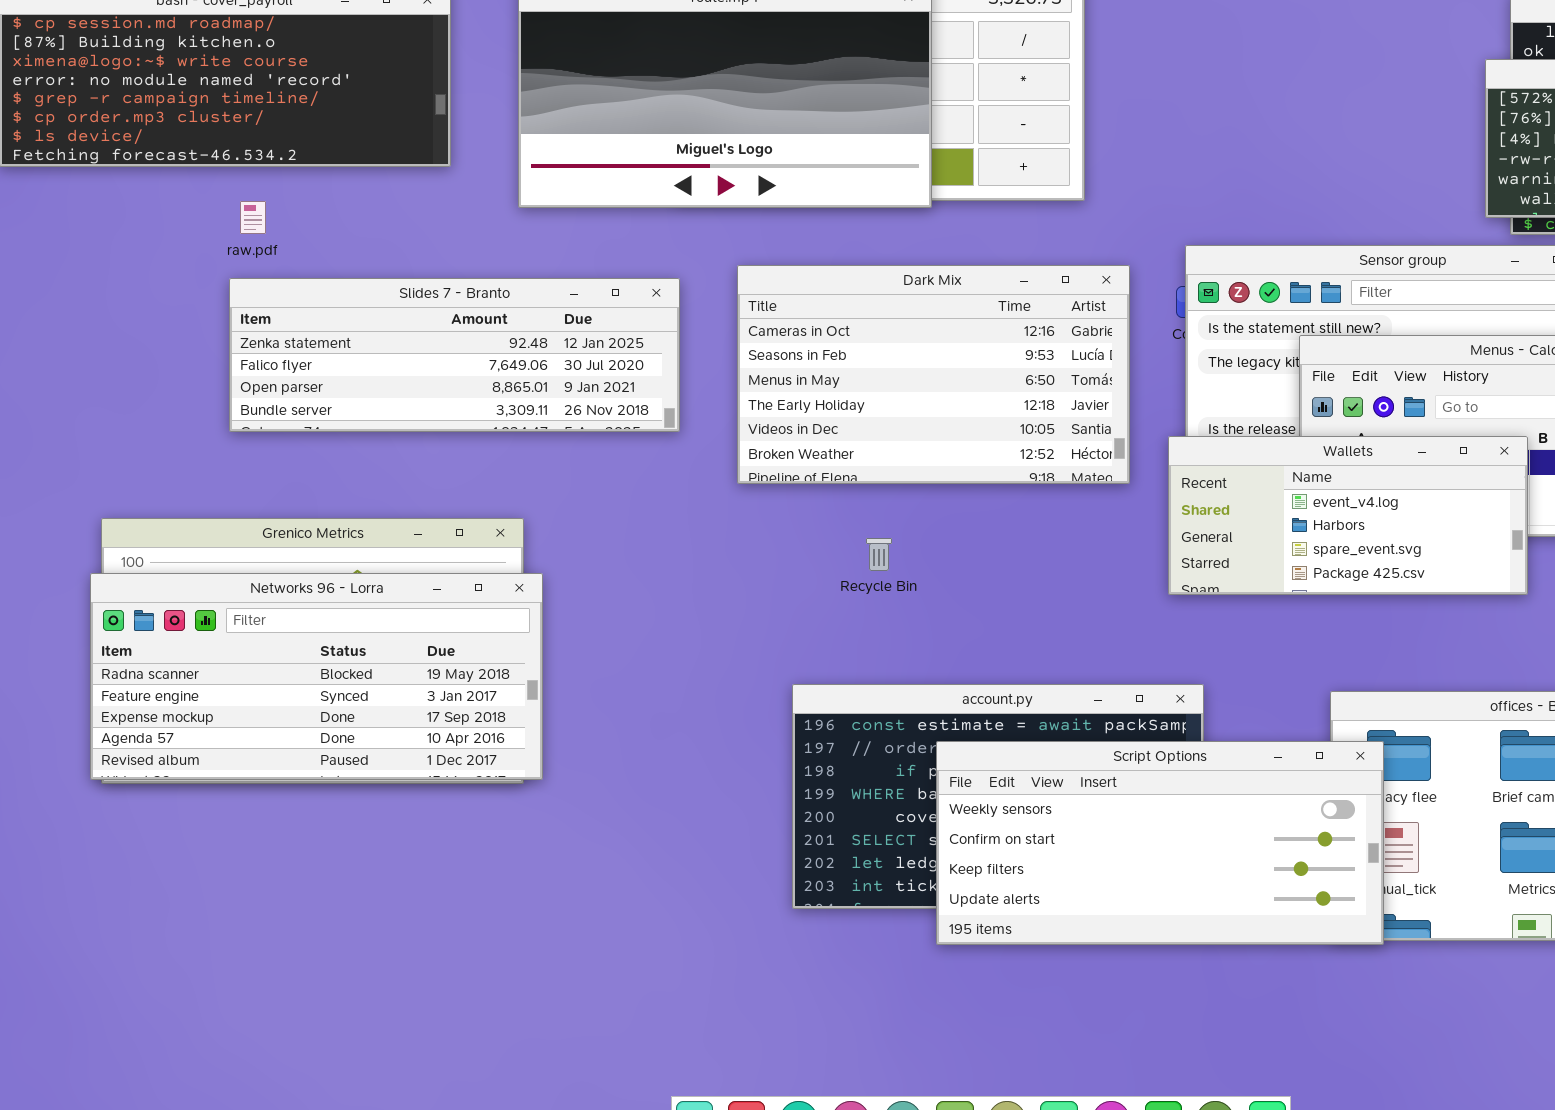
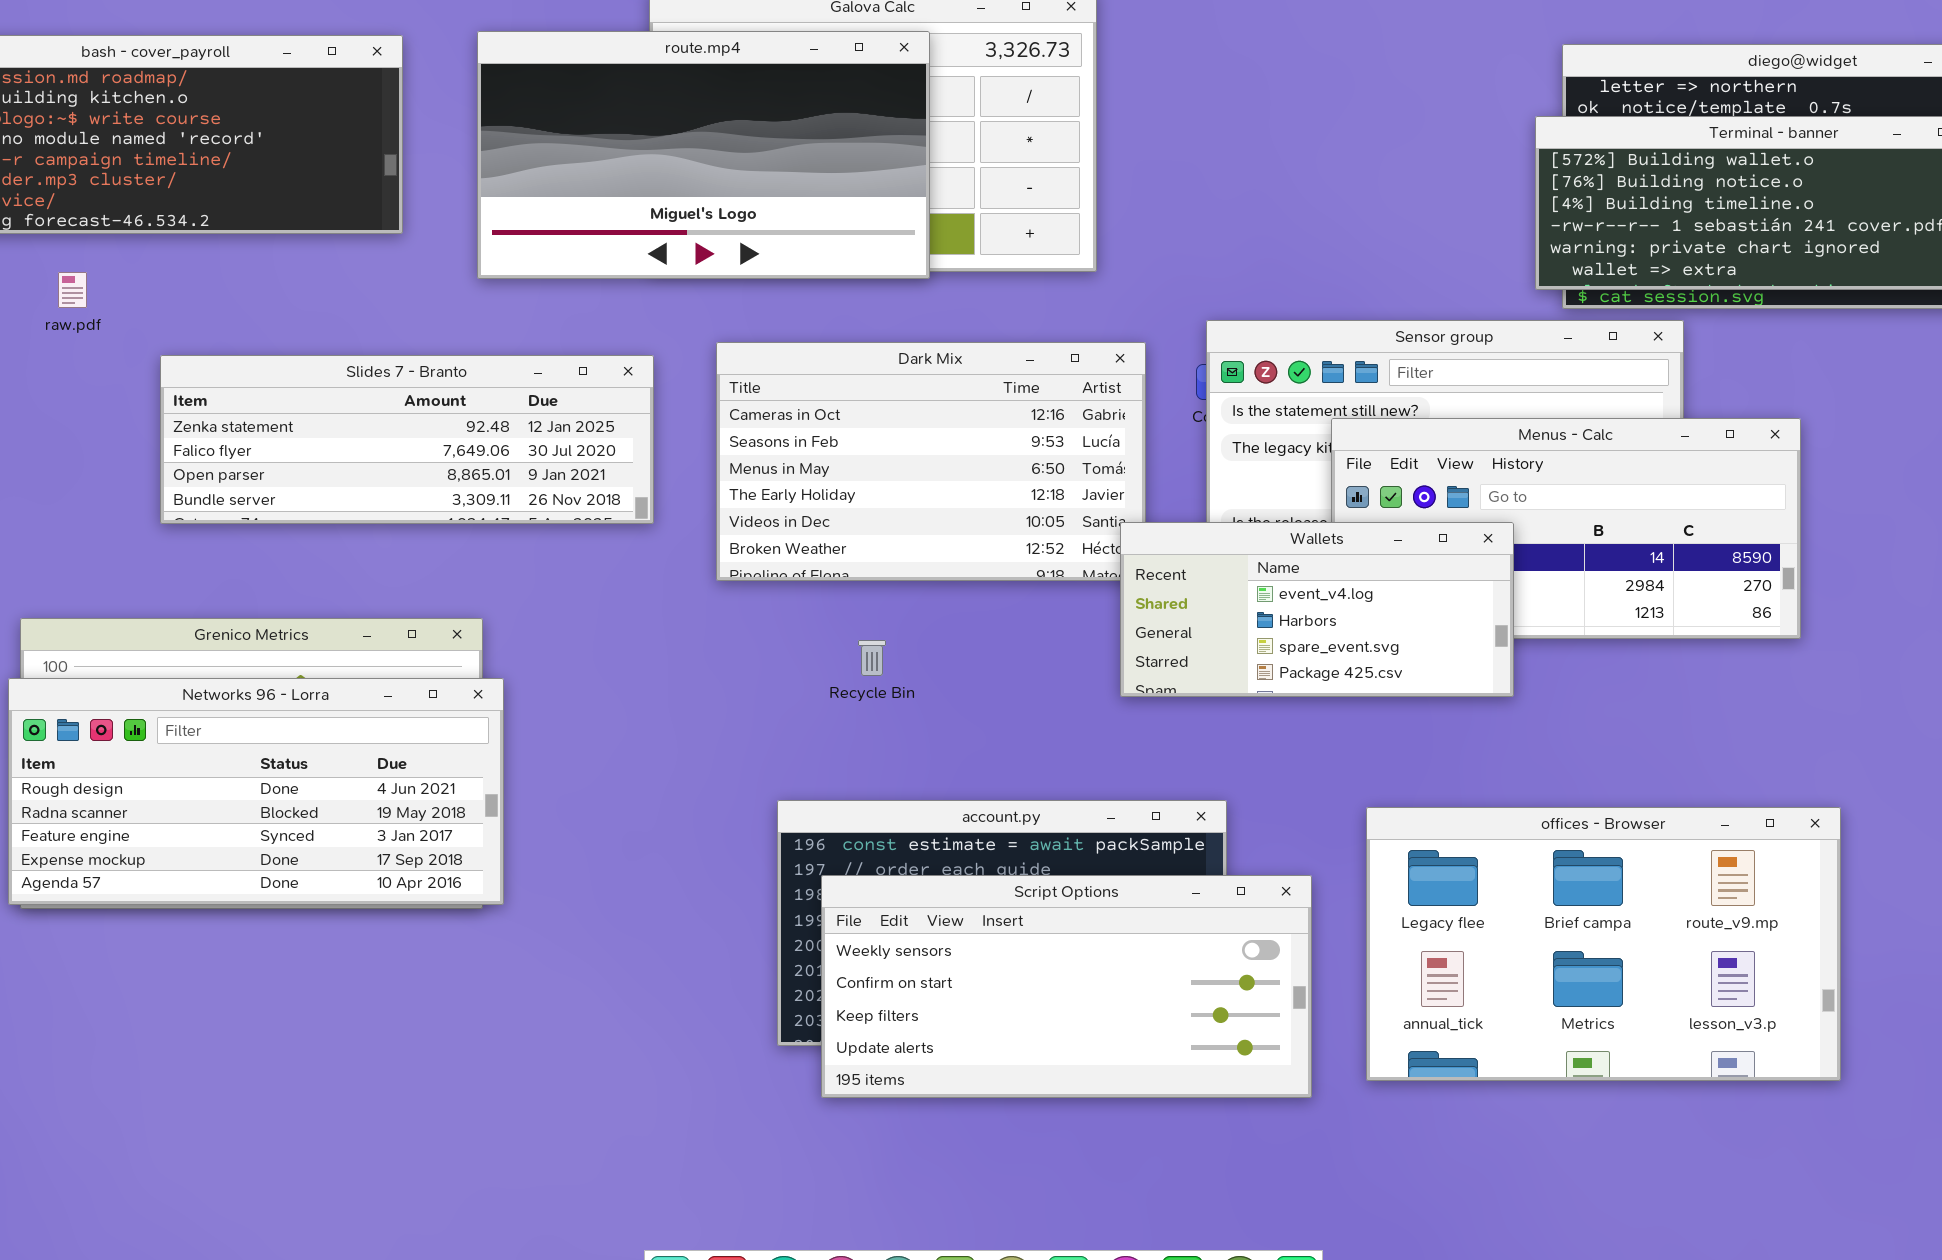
raw.pdf: [240,201,266,234] -> [58,272,87,308], moved
Wallets: [1168,436,1528,595] -> [1120,522,1514,697], moved
Networks 96 - Lorra: [90,573,543,780] -> [8,678,504,905], scrolled up 1 row
Script Options: [936,741,1384,945] -> [821,875,1312,1098], moved

